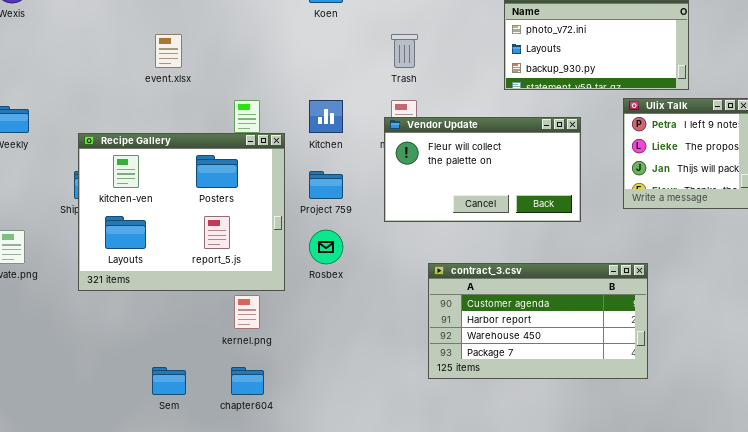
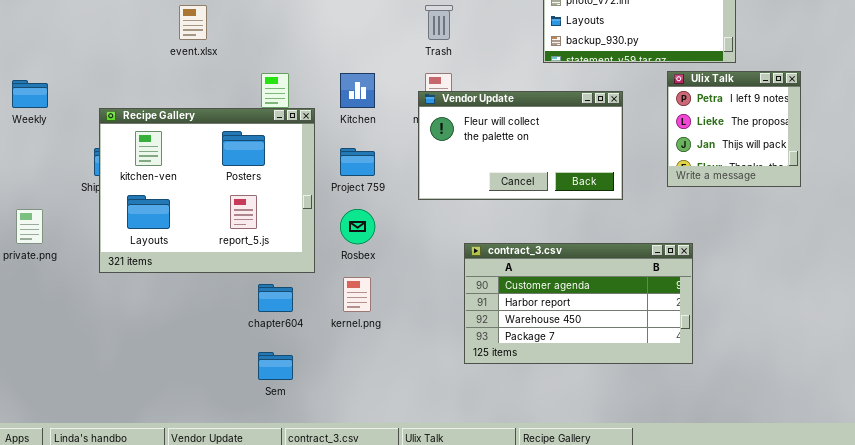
kernel.png: [234,295,260,329] -> [343,277,371,312], moved
Sem: [152,367,186,395] -> [258,352,293,380], moved
chapter604: [231,367,264,395] -> [258,284,293,312], moved

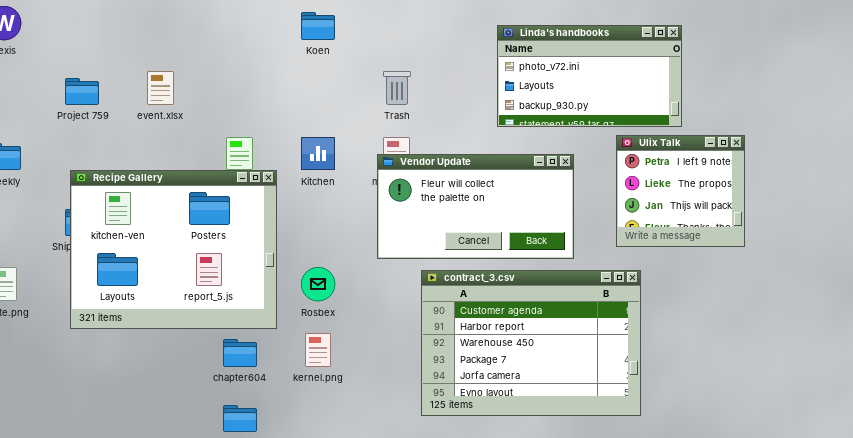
Project 759: [340,148,375,176] -> [65,78,99,105], moved
contract_3.csv: [464,243,693,364] -> [421,270,641,416], resized

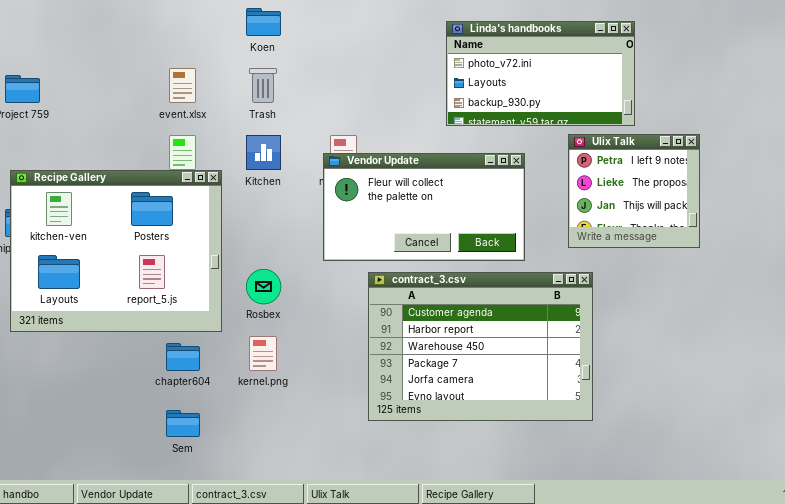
event.xlsx: [147,71,174,105] -> [169,68,196,103], moved
Trash: [383,71,411,105] -> [249,68,277,103], moved

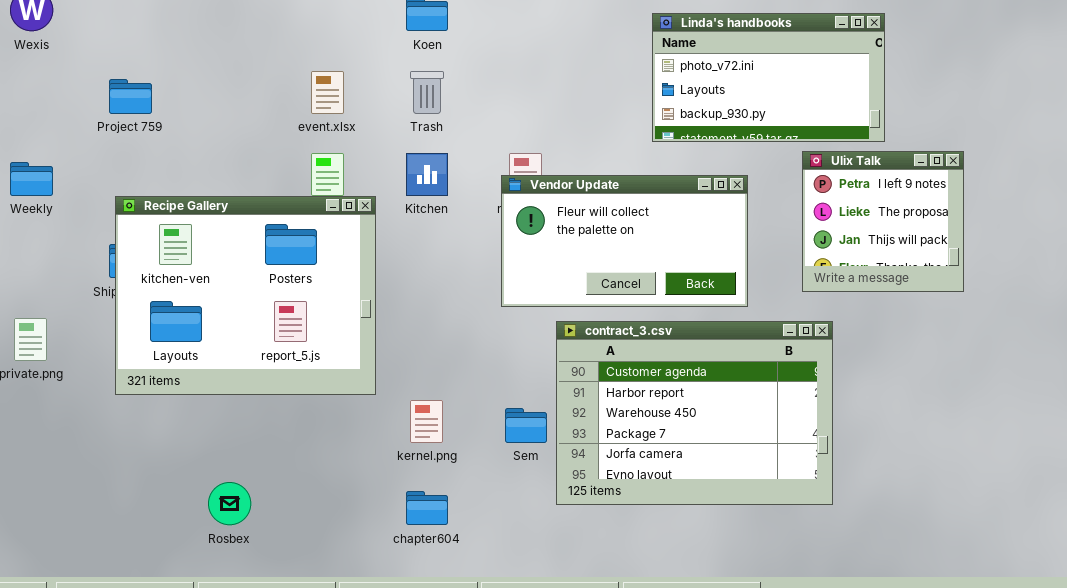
Rosbex: [246,269,281,304] -> [208,482,251,525], moved
chapter604: [166,343,200,371] -> [406,491,448,525], moved
Sem: [166,410,200,437] -> [505,408,547,443], moved

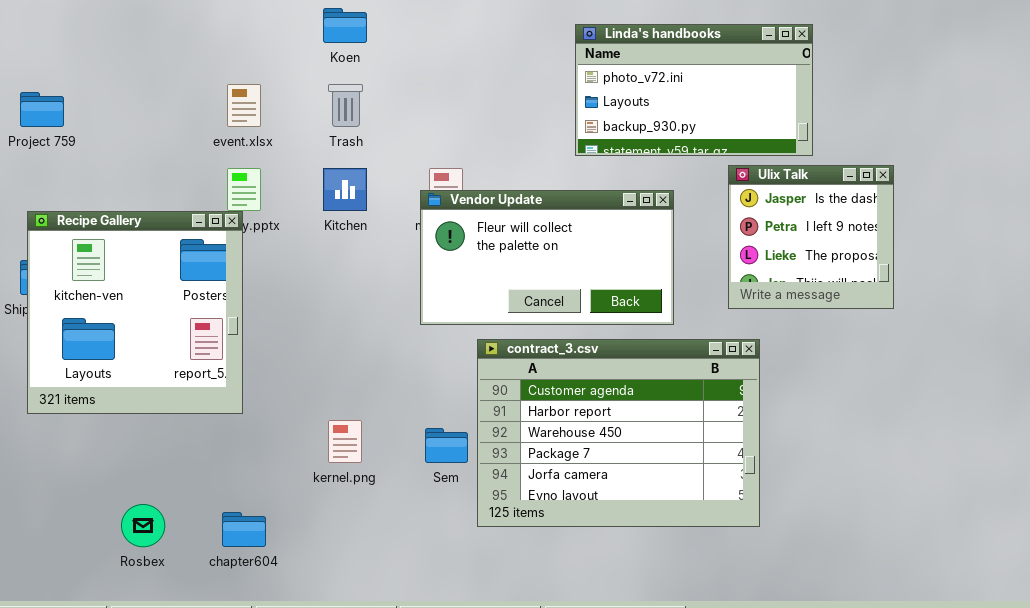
Ulix Talk: [802,151,964,292] -> [728,165,894,309], scrolled up 1 row
Recipe Gallery: [115,196,376,395] -> [27,211,243,414], resized
chapter604: [406,491,448,525] -> [222,512,266,547], moved

